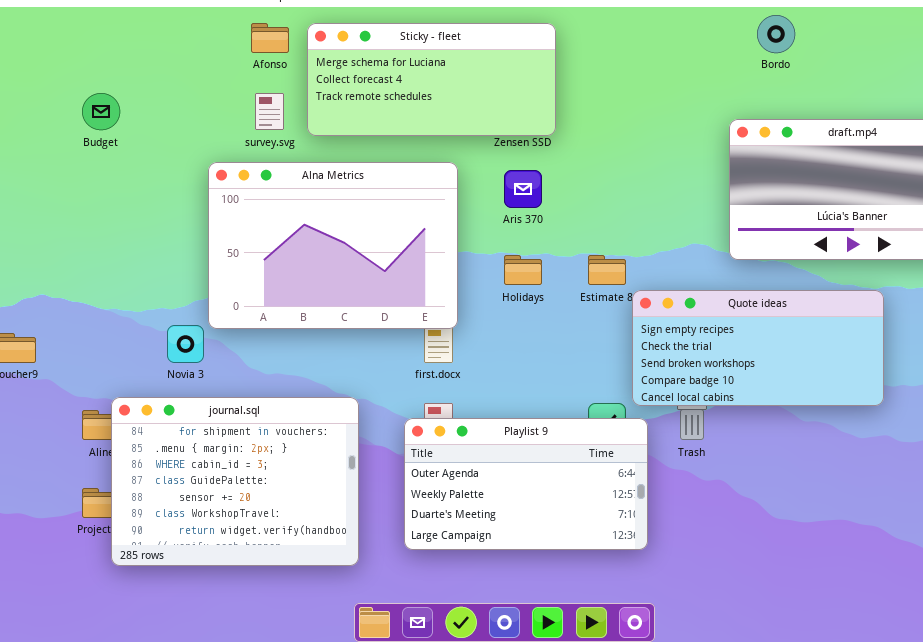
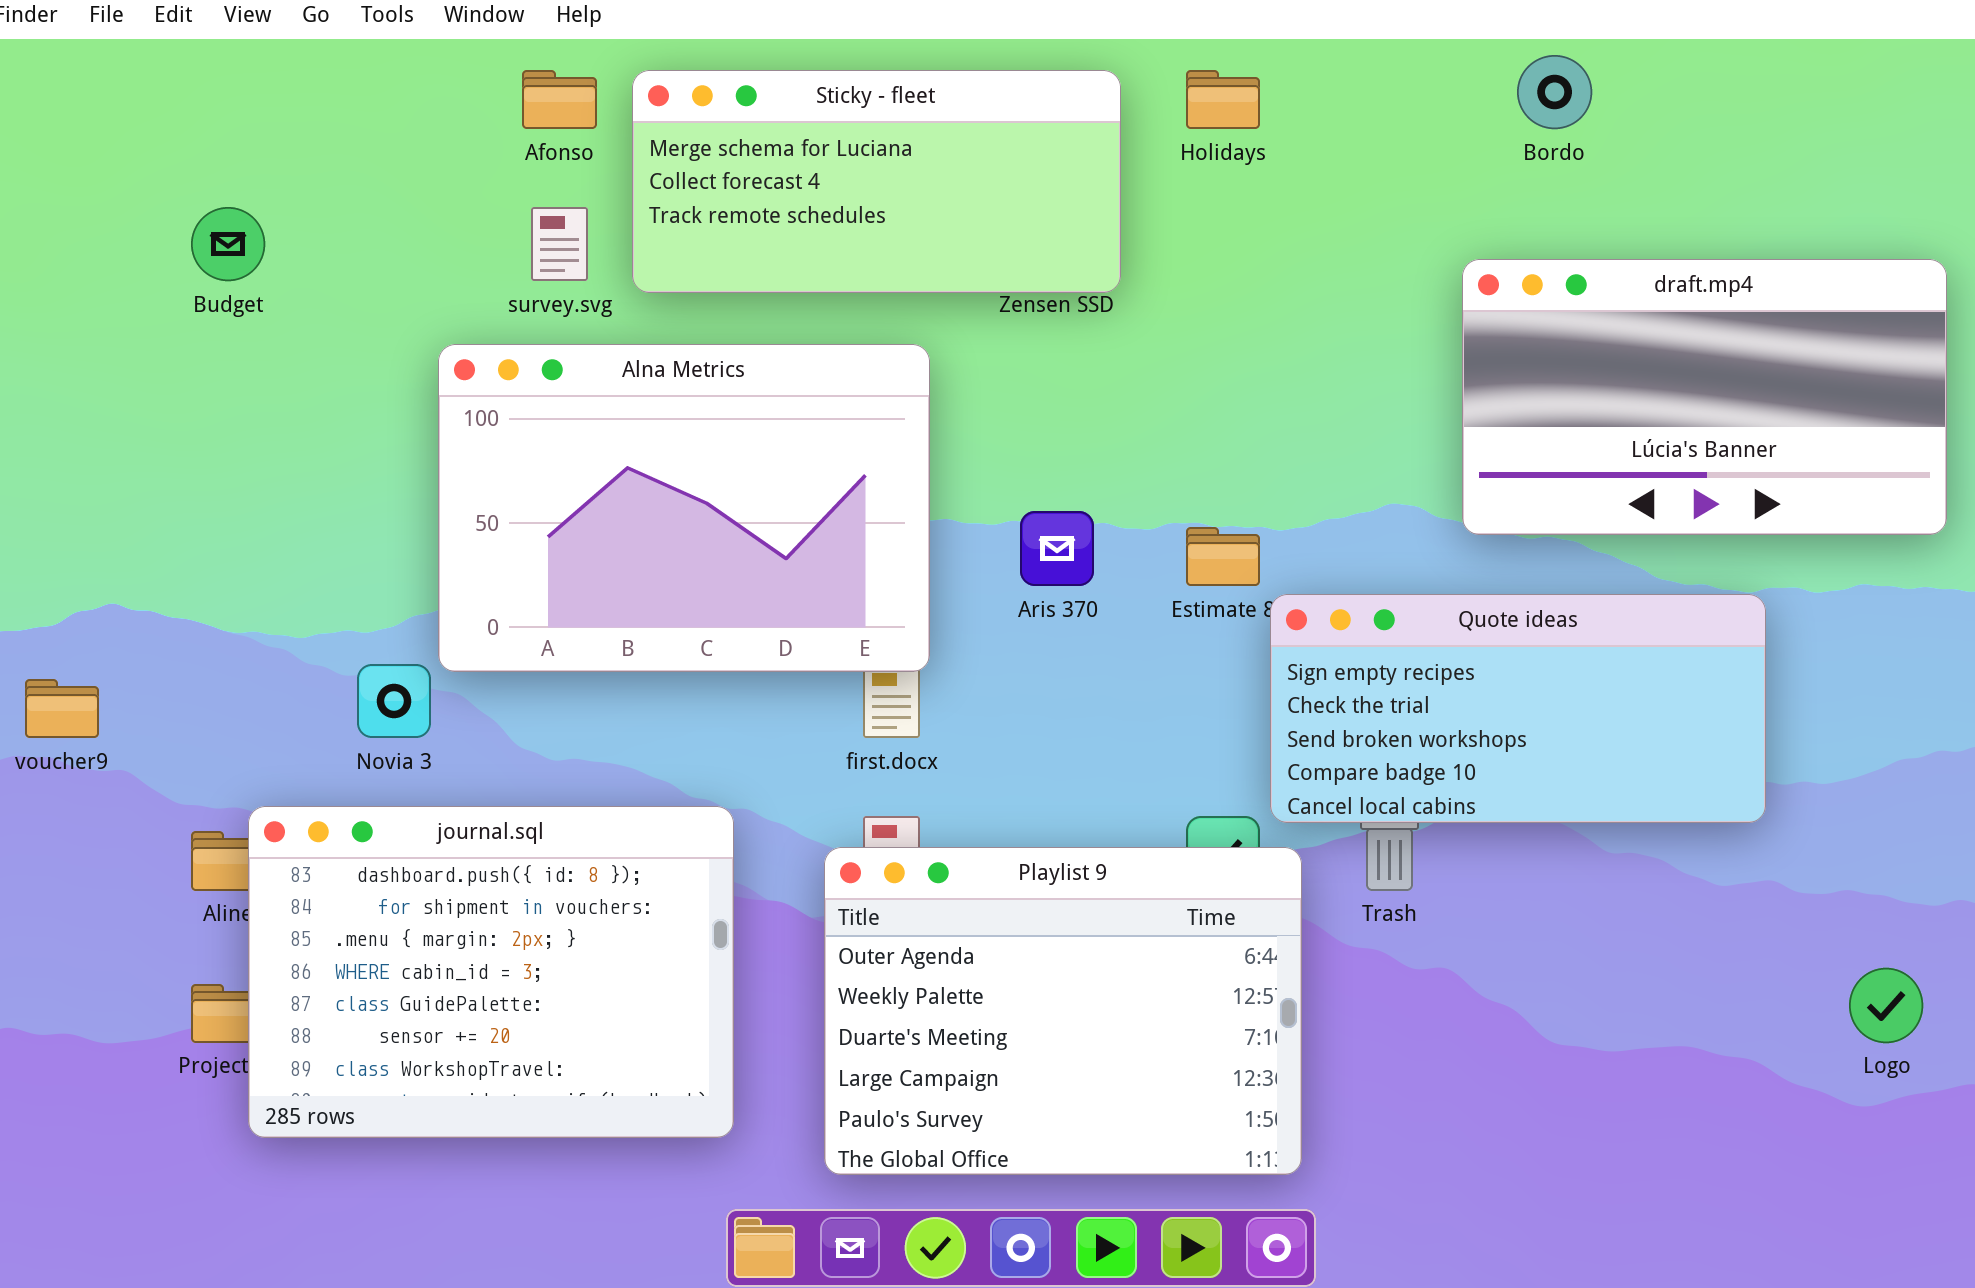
Aris 370: [504,170,542,208] -> [1020,511,1094,586], moved
Holidays: [504,255,542,285] -> [1186,70,1260,129], moved
journal.sql: [111,397,359,566] -> [248,806,734,1138], scrolled up 1 row
Playlist 9: [404,418,648,550] -> [824,847,1302,1175], resized

